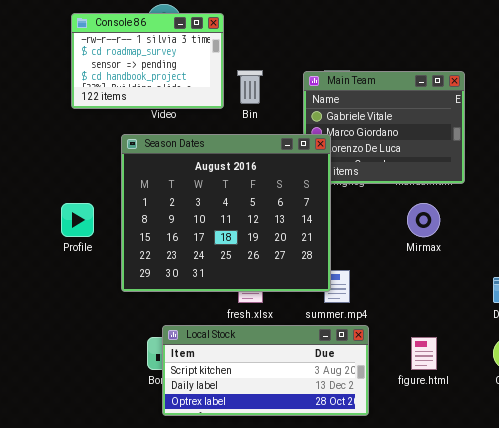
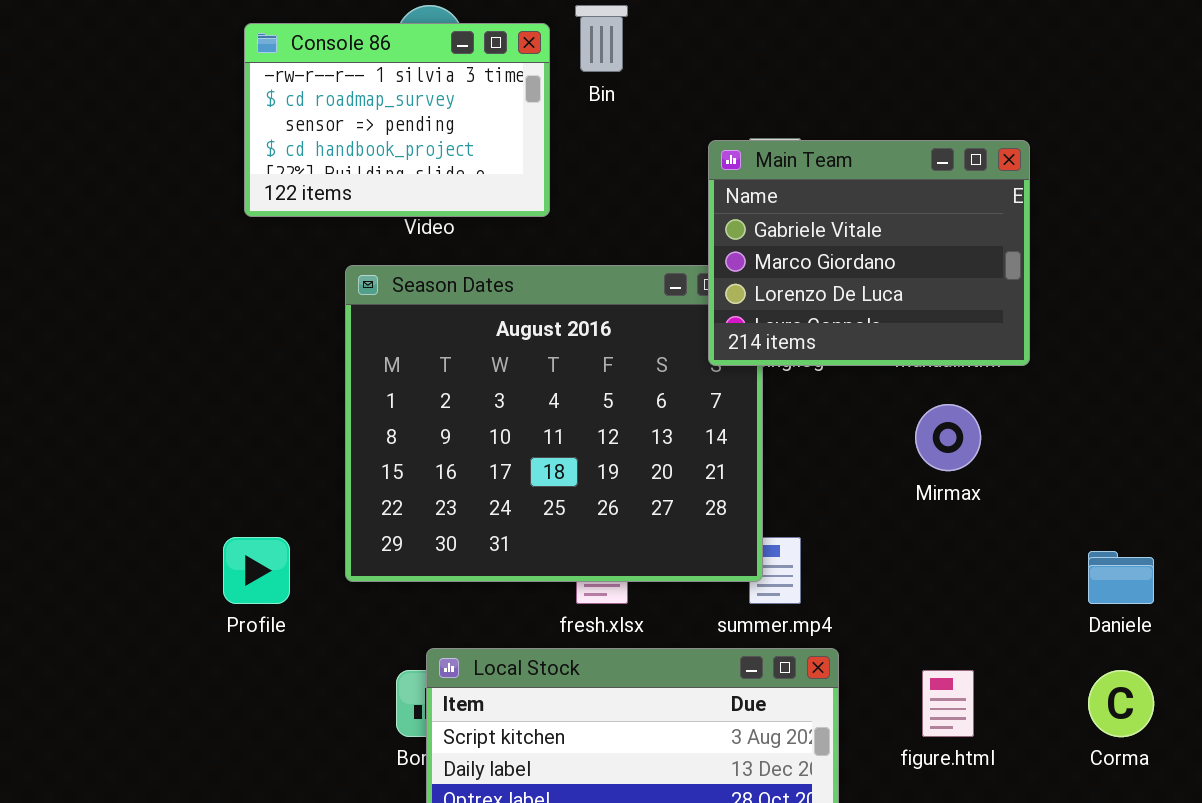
Bin: [237,70,263,104] -> [575,5,628,72], moved
Main Team: [303,71,465,184] -> [708,140,1030,366], raised
Profile: [61,203,94,237] -> [223,537,290,604], moved

